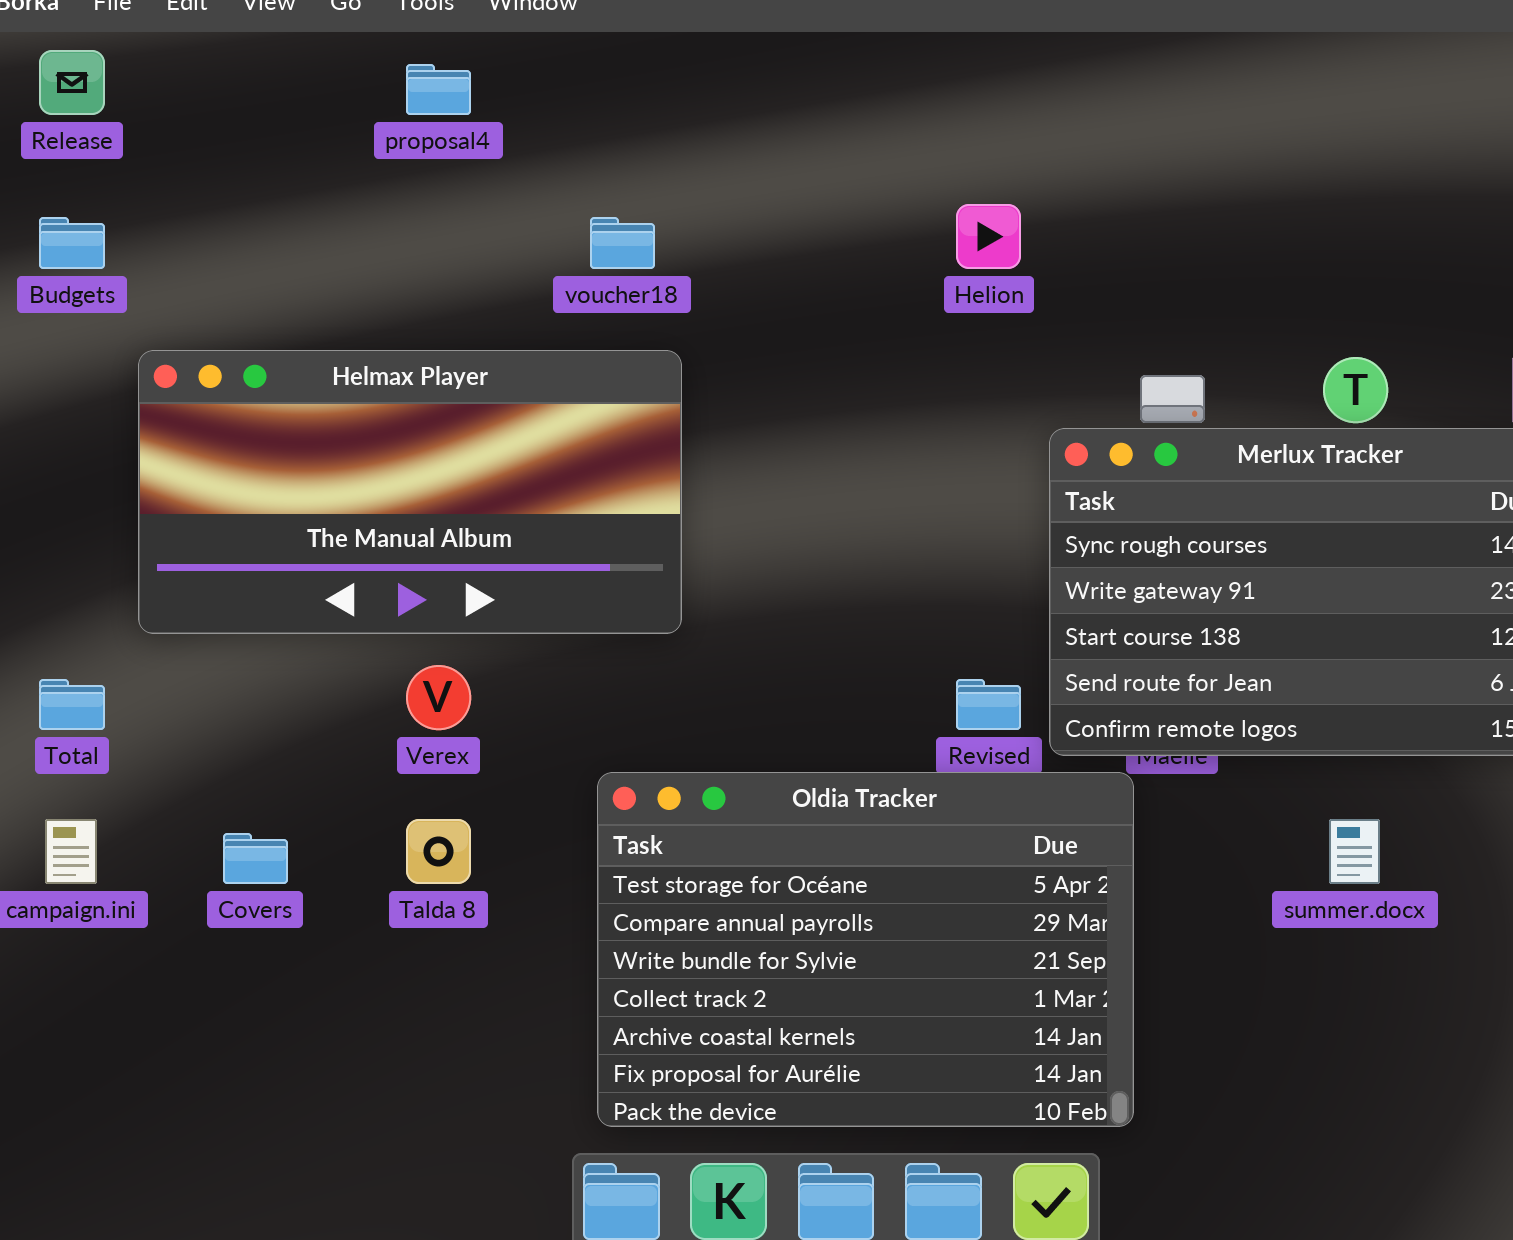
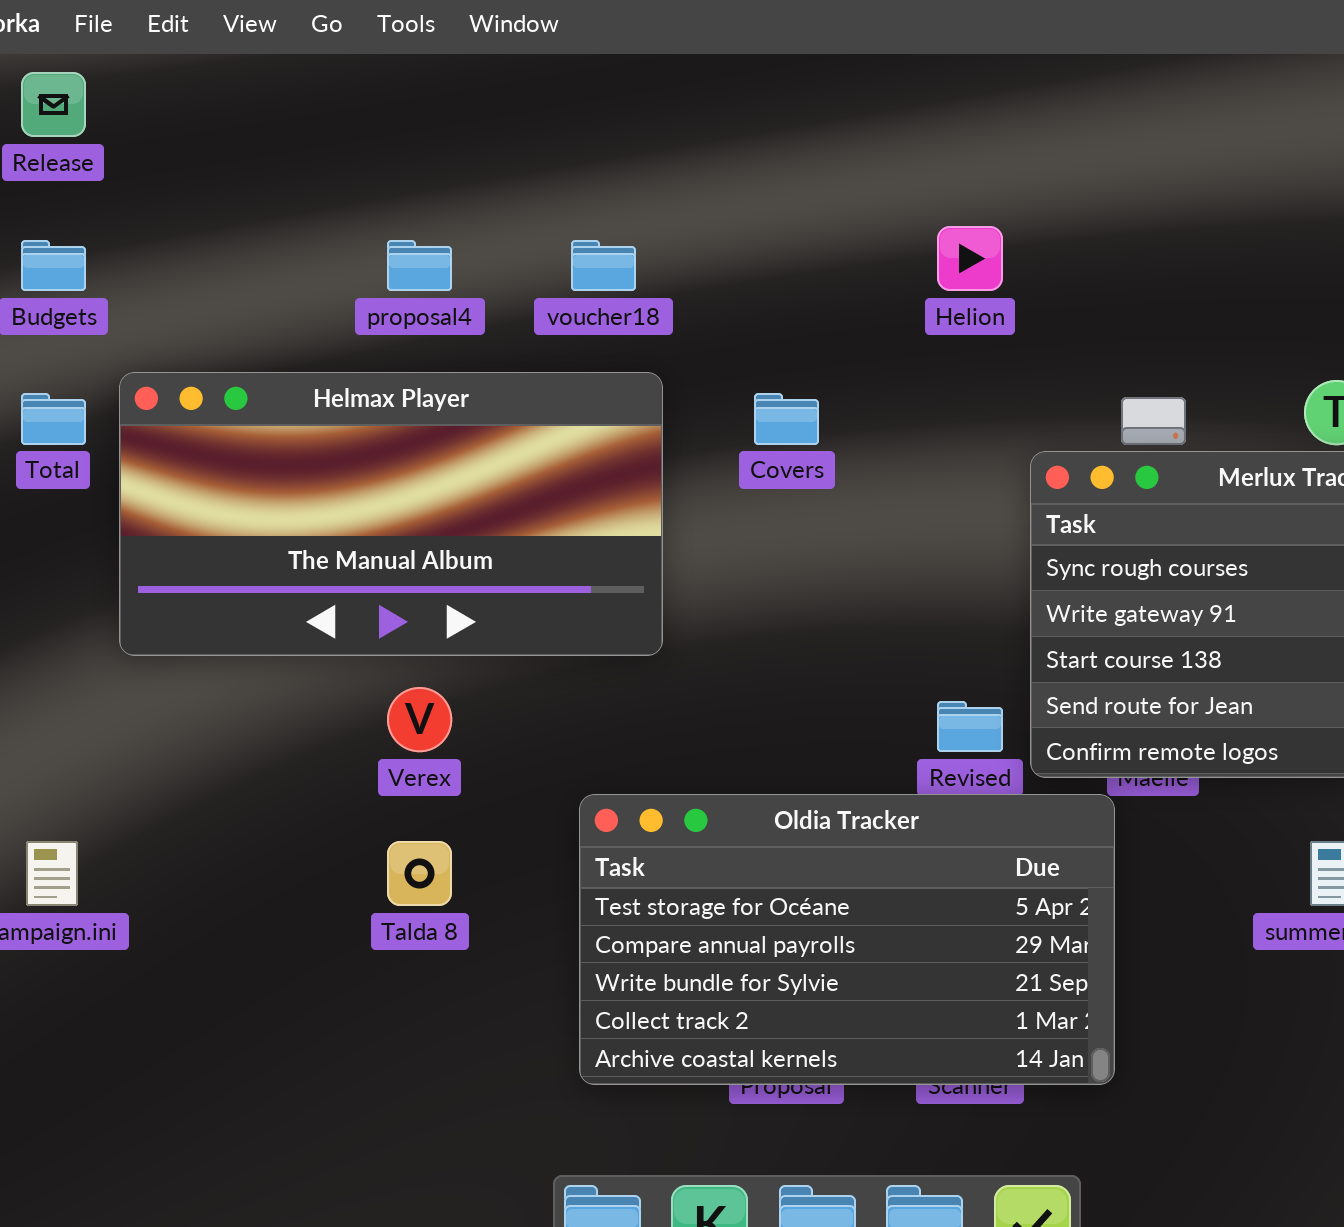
proposal4: [406,64,471,115] -> [387,240,452,291], moved
Total: [39,679,105,730] -> [21,393,86,445], moved
Oldia Tracker: [597,772,1134,1127] -> [579,794,1115,1085], resized
Covers: [223,833,288,884] -> [754,393,819,445], moved

